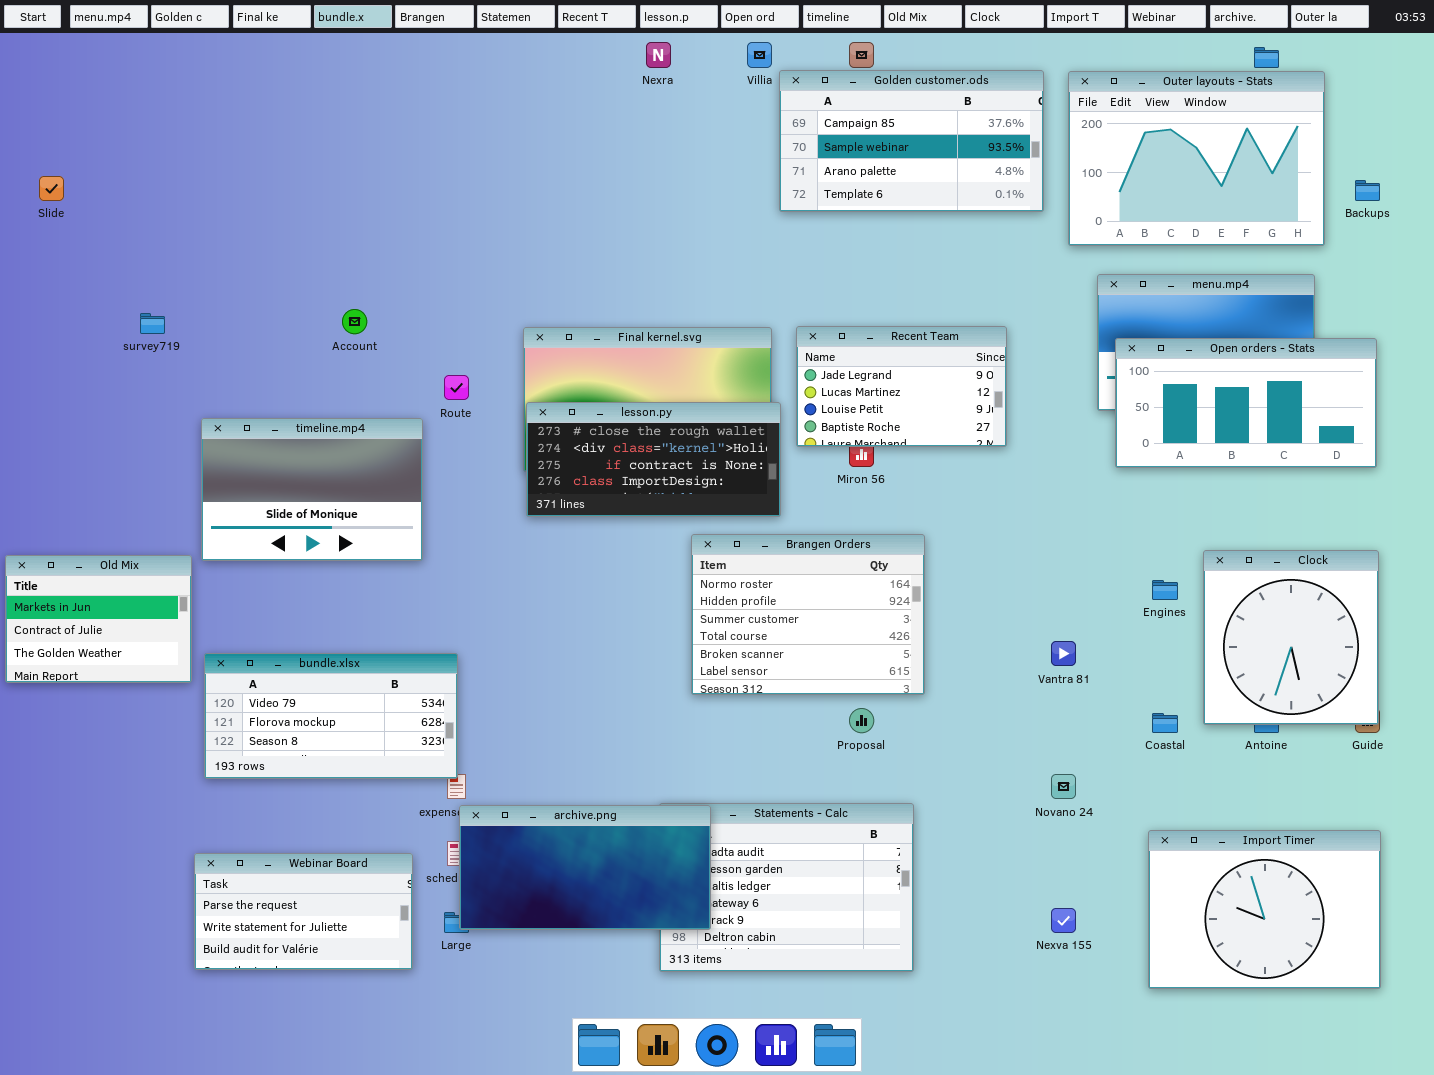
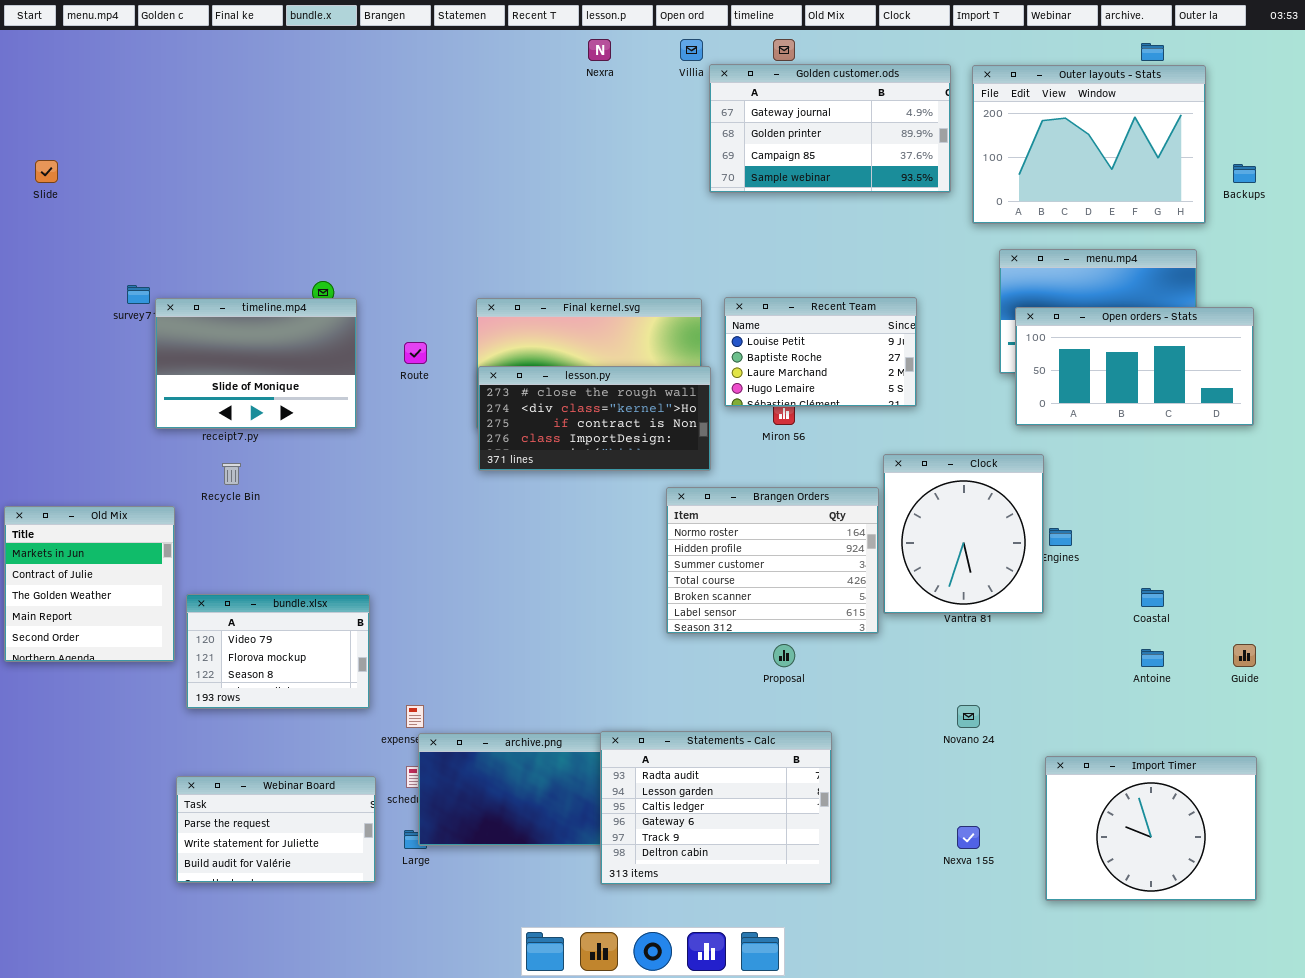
Golden customer.ods: [779,70,1044,212] -> [709,64,951,193], scrolled up 2 rows
Recent Team: [796,326,1007,447] -> [724,297,917,407], scrolled down 2 rows
timeline.mp4: [201,418,423,561] -> [155,298,357,429], moved
Brangen Orders: [691,534,925,695] -> [666,487,879,634], moved
Clock: [1203,550,1379,725] -> [883,454,1044,614], moved
Old Mix: [5,555,192,683] -> [4,506,175,662], resized
bundle.xlsx: [204,653,458,779] -> [186,594,370,709], resized
Coastal: [1152,713,1178,733] -> [1141,588,1164,607], moved
Statements - Calc: [659,803,914,972] -> [600,731,832,885], raised

